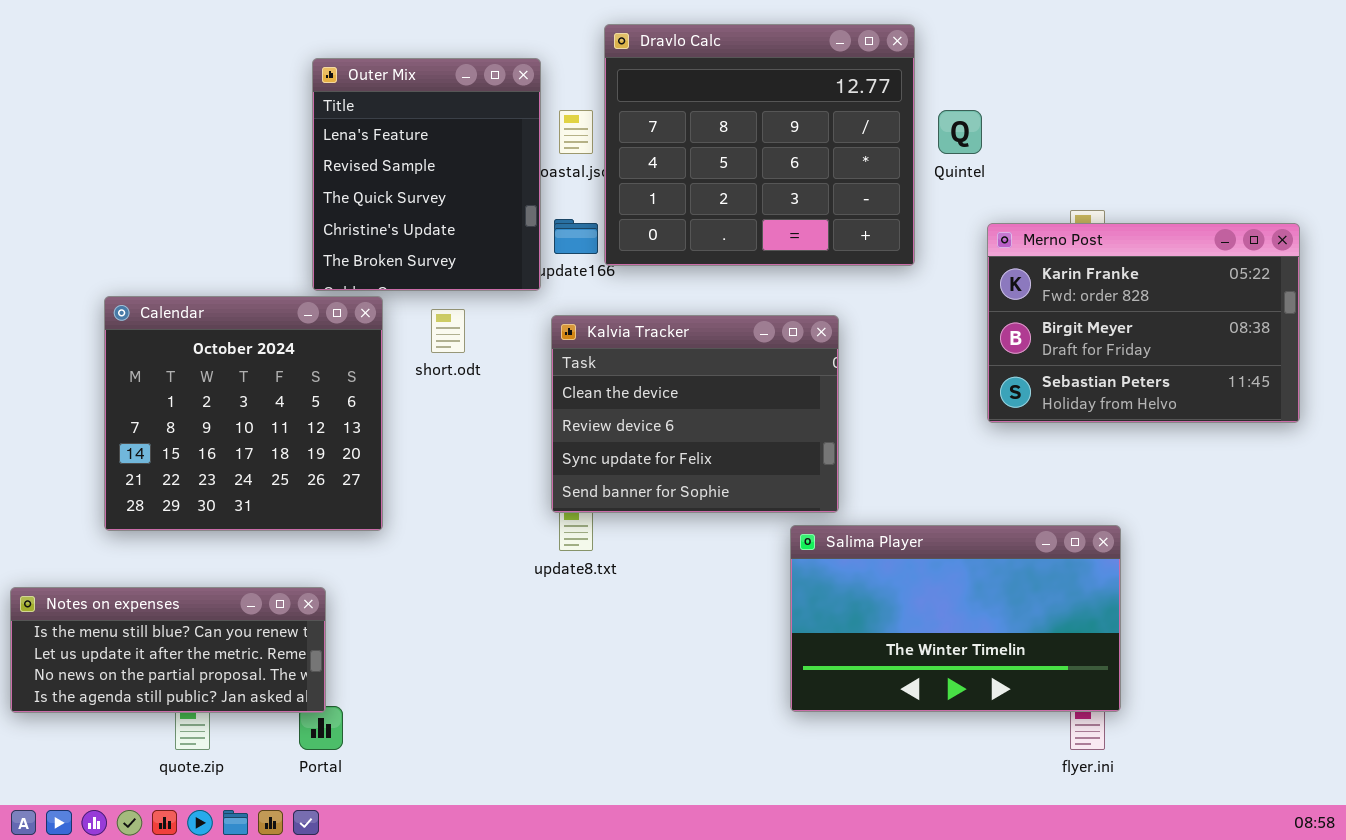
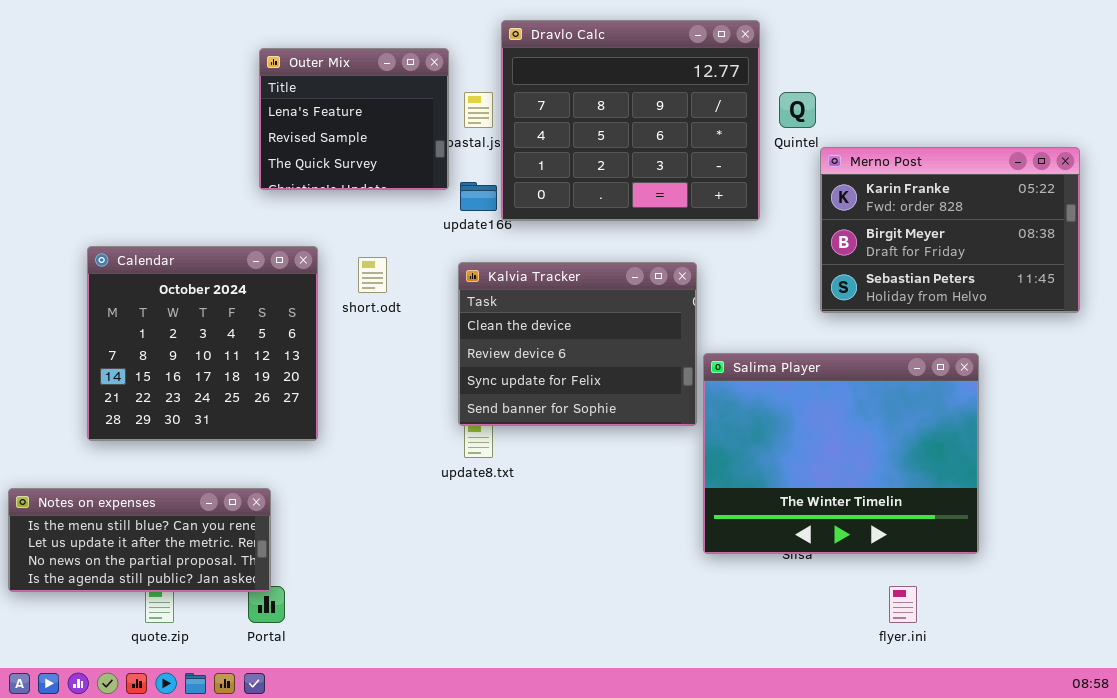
Outer Mix: [312,58,541,291] -> [259,48,449,190], resized
Merno Post: [987,223,1300,423] -> [820,147,1080,313], moved
Salima Player: [790,525,1121,712] -> [703,353,979,554], moved, resized

